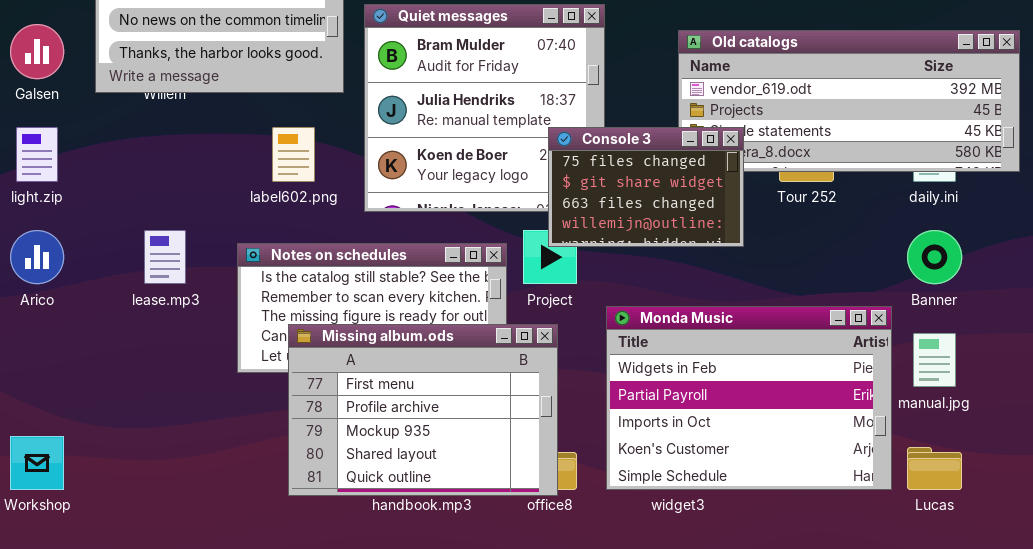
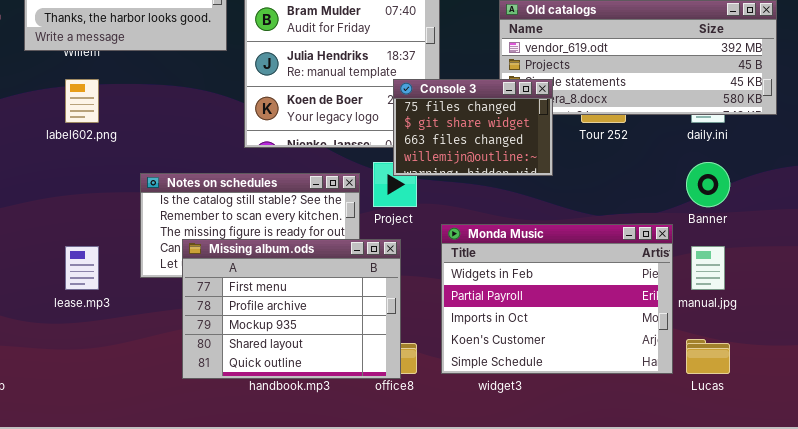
label602.png: [272,127,315,182] -> [65,79,99,123], moved
lease.mp3: [144,230,186,284] -> [65,246,99,290], moved

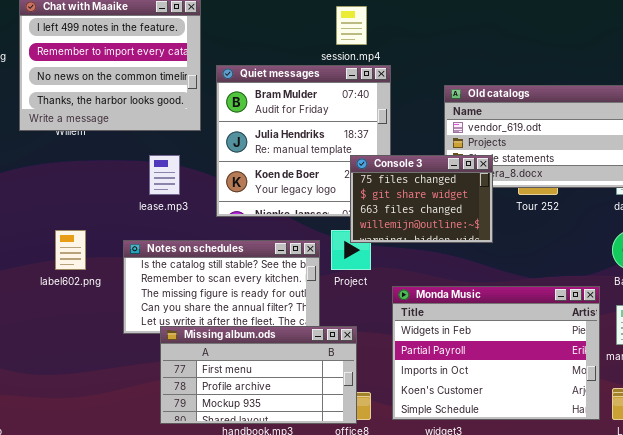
label602.png: [65,79,99,123] -> [55,230,86,270], moved
Missing album.ods: [182,239,401,379] -> [160,326,357,424], resized
lease.mp3: [65,246,99,290] -> [149,155,180,195], moved

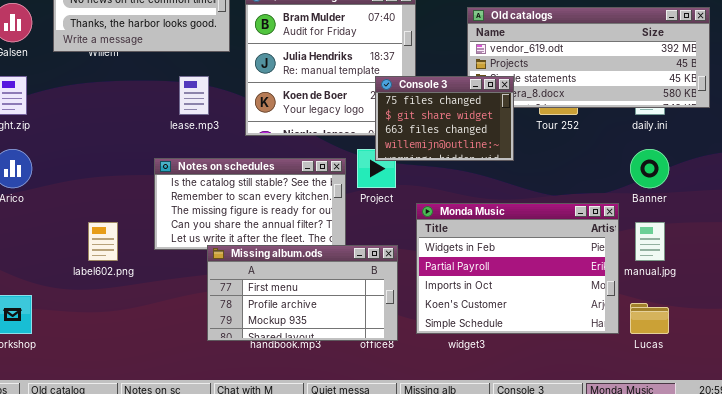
label602.png: [55,230,86,270] -> [88,222,118,261], moved
Missing album.ods: [160,326,357,424] -> [207,245,398,341], moved

